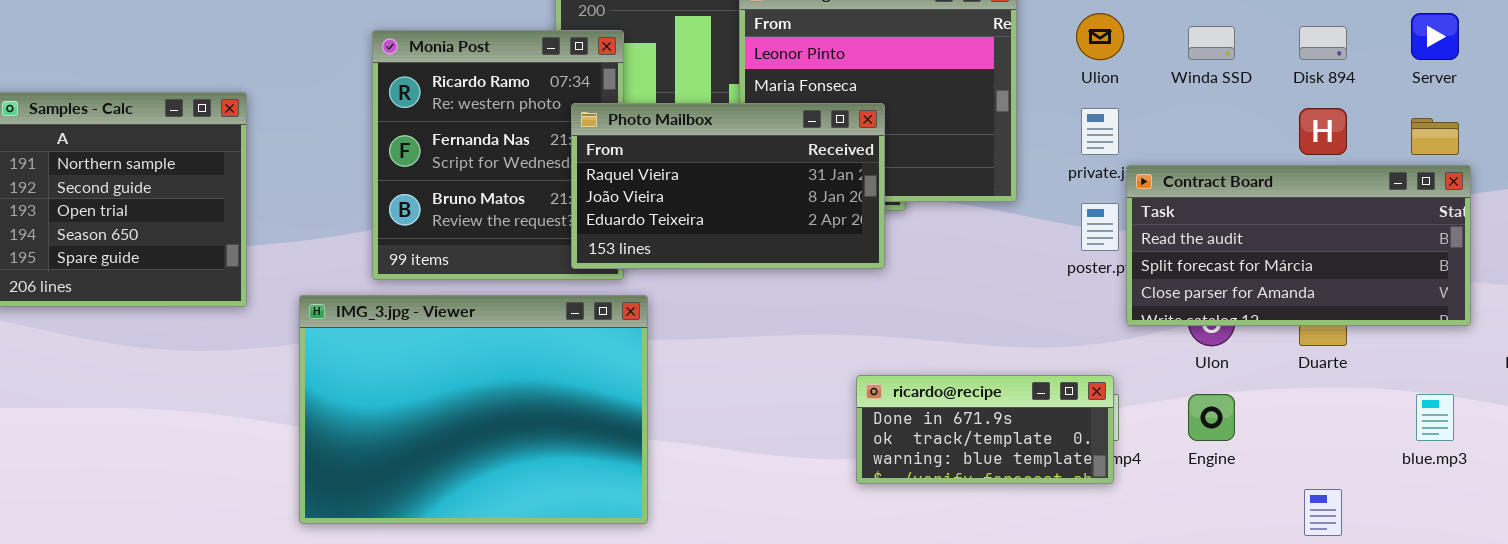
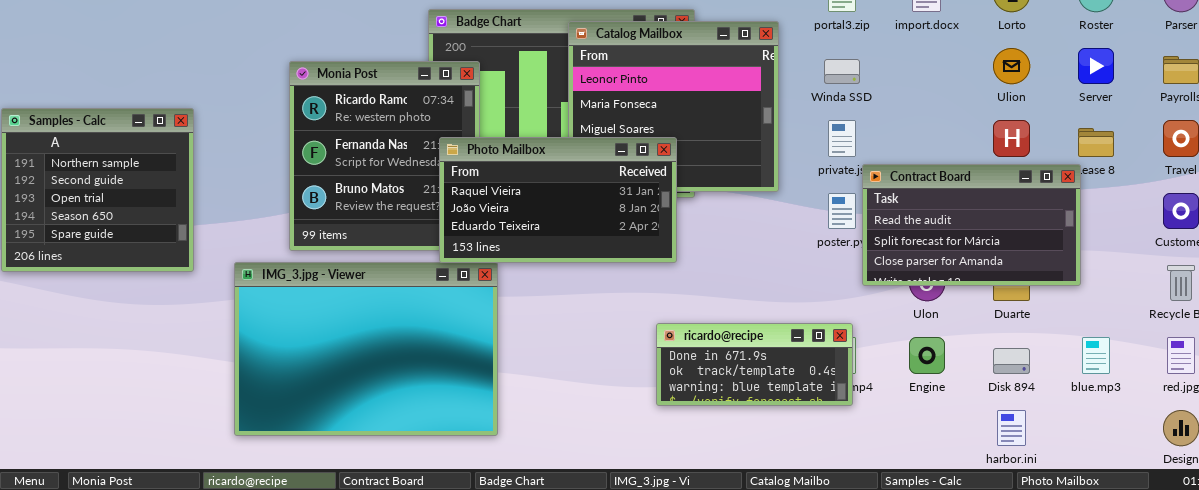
Ulion: [1076,13,1124,60] -> [993,48,1030,84], moved
Winda SSD: [1188,26,1235,60] -> [824,59,860,84], moved
Disk 894: [1299,26,1347,60] -> [993,348,1030,374], moved
Photo Mailbox: [571,103,885,269] -> [439,137,677,263], moved
Contract Board: [1126,165,1471,326] -> [862,164,1081,286], resized

